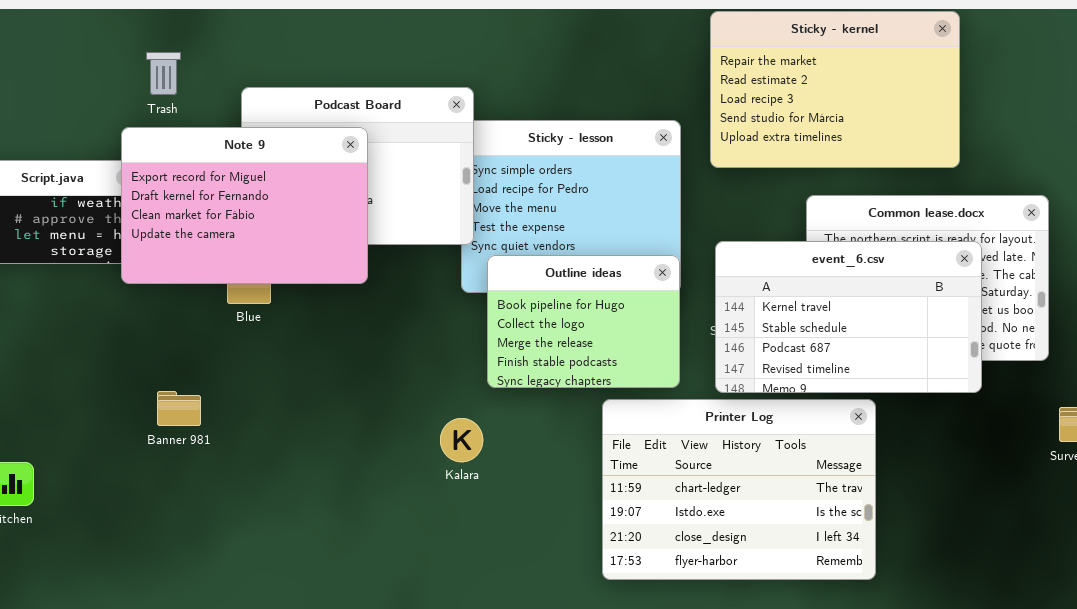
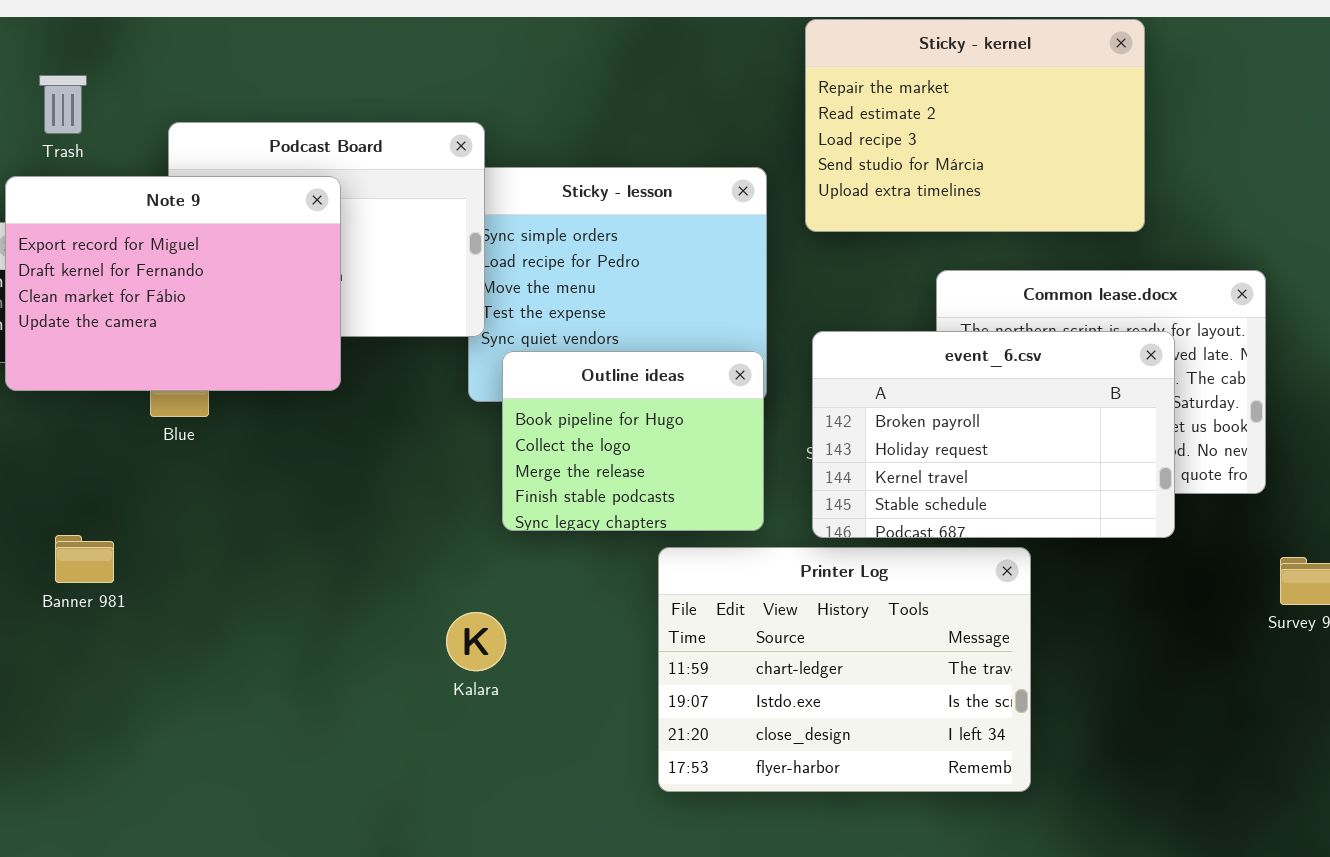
event_6.csv: [715,241,982,393] -> [812,331,1175,538], scrolled up 2 rows
Kalara: [440,418,483,462] -> [446,612,506,671], moved

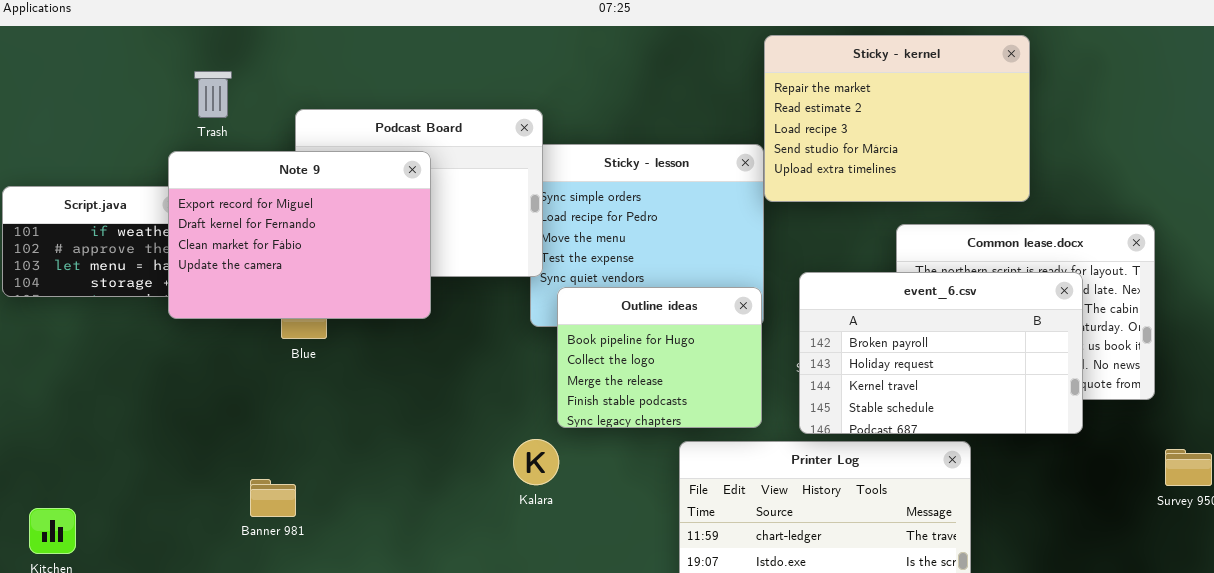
Sticky - kernel: [805,19,1145,232] -> [764,35,1030,202], moved
Banner 981: [55,535,114,583] -> [250,479,296,517], moved
Kalara: [446,612,506,671] -> [513,439,559,485], moved

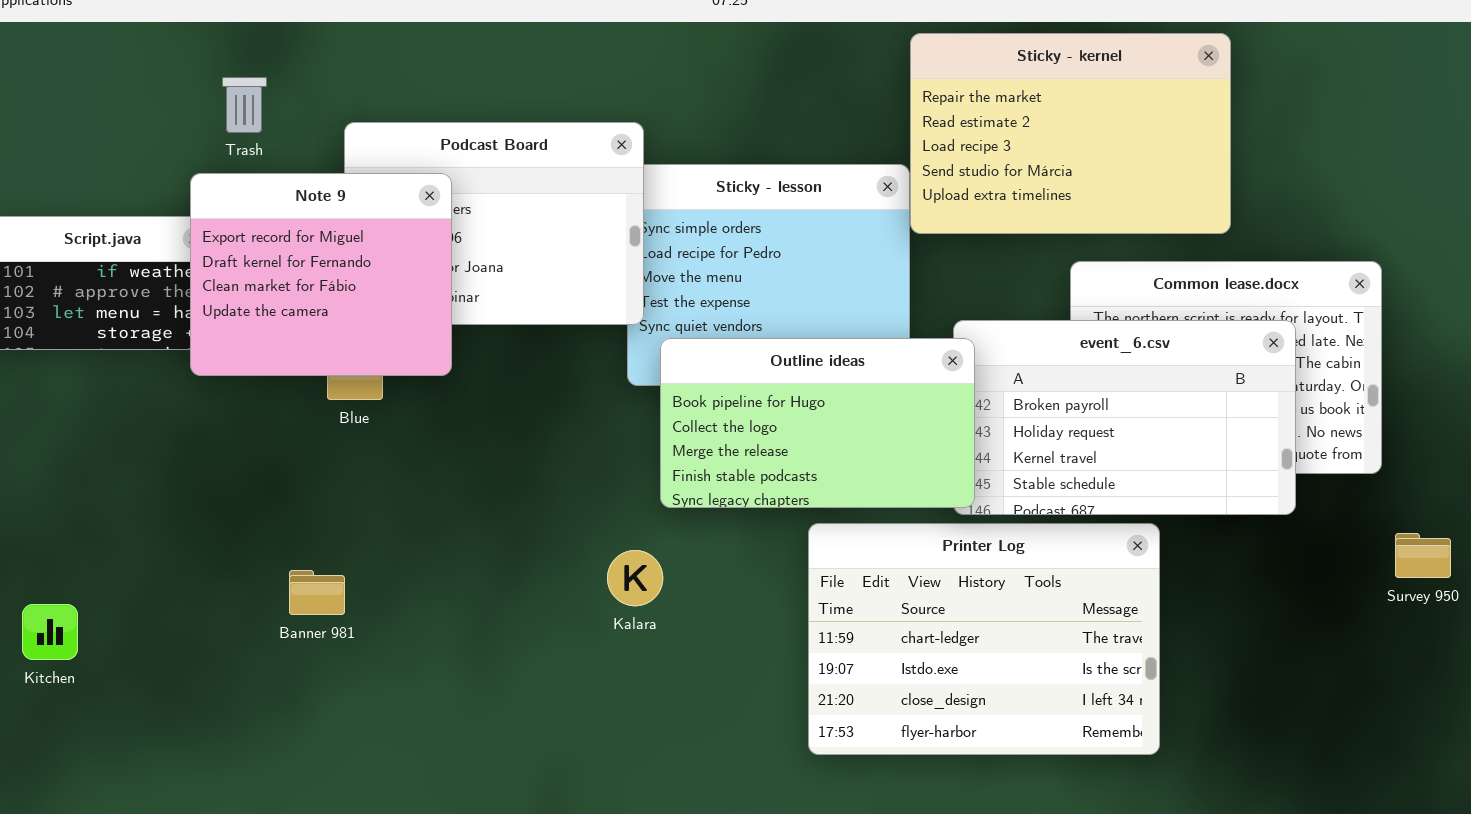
Note 9: [168,151,431,319] -> [190,173,452,376], resized
Outline ideas: [557,287,762,428] -> [660,338,975,508], resized
Kalara: [513,439,559,485] -> [607,550,663,606], moved

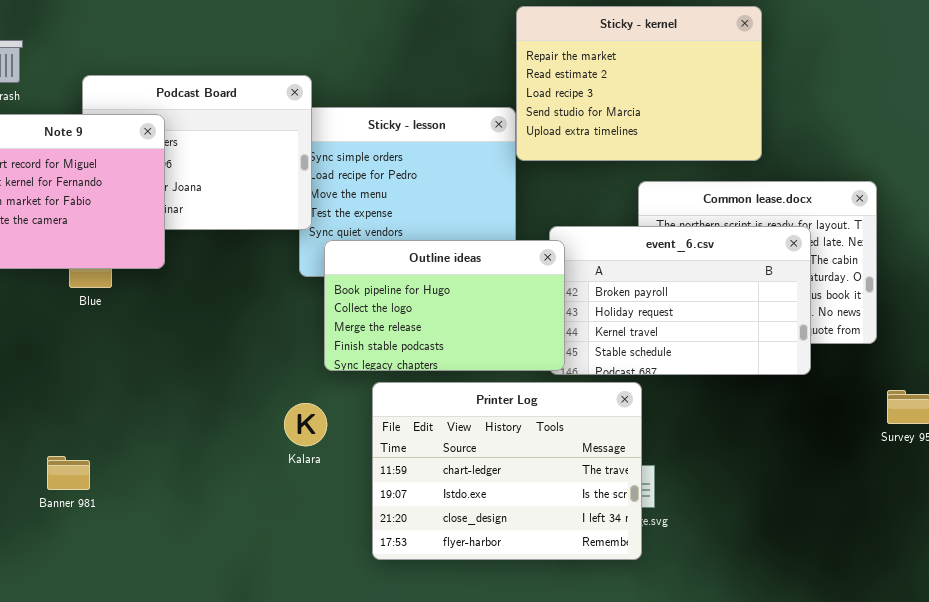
Printer Log: [808,523,1160,755] -> [372,382,642,560], moved
Banner 981: [289,570,345,615] -> [47,456,90,490], moved

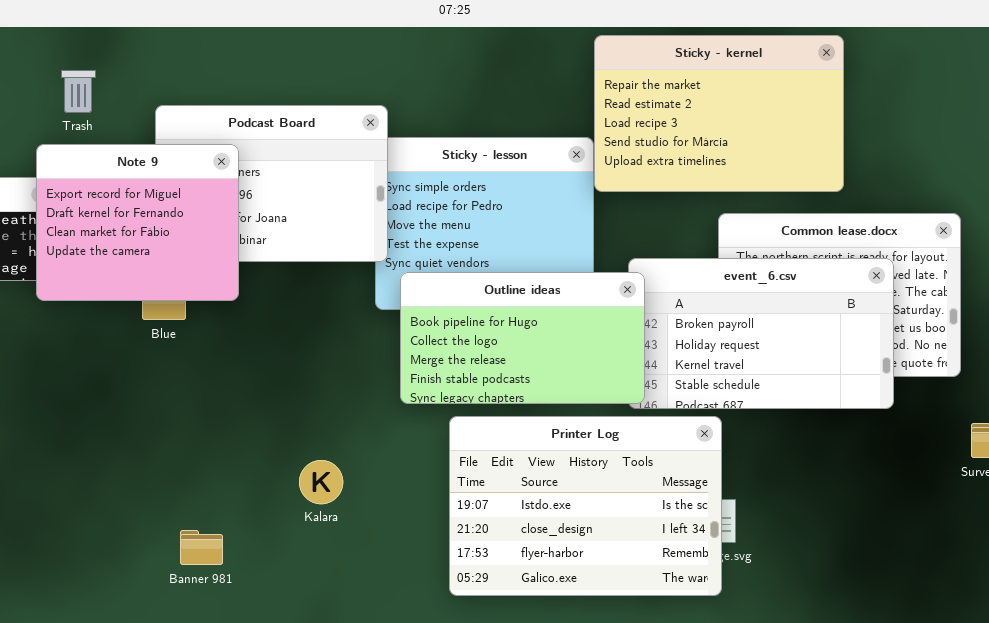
Printer Log: [372,382,642,560] -> [449,416,722,596], scrolled down 1 row
Kalara: [284,403,327,446] -> [299,460,343,504], moved
Banner 981: [47,456,90,490] -> [180,530,223,565], moved

